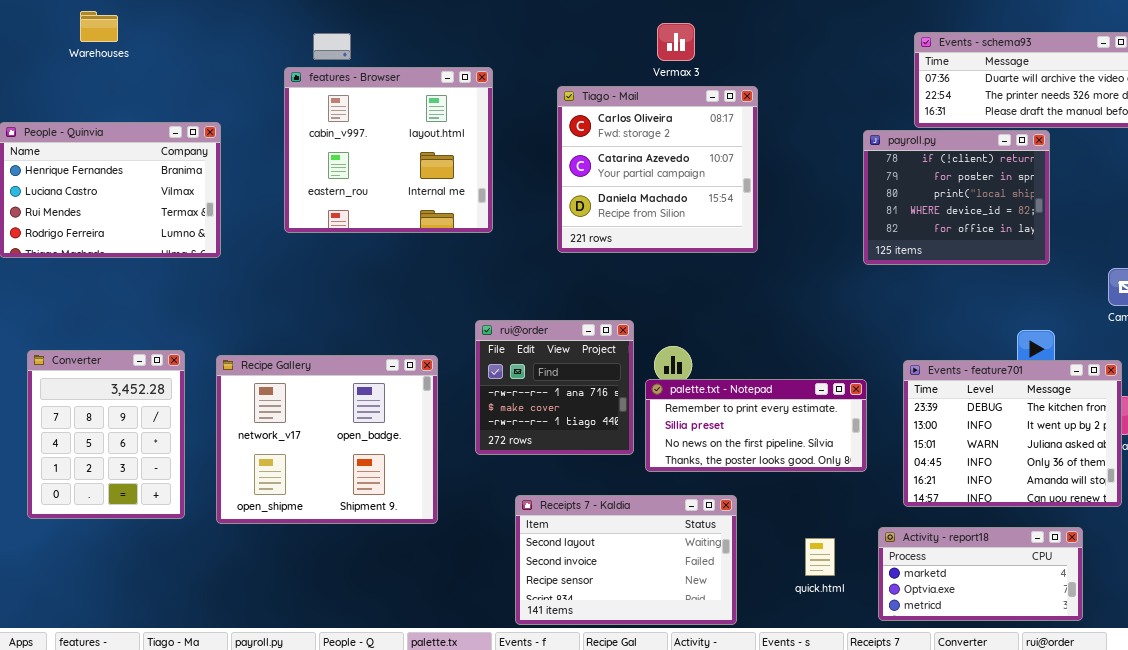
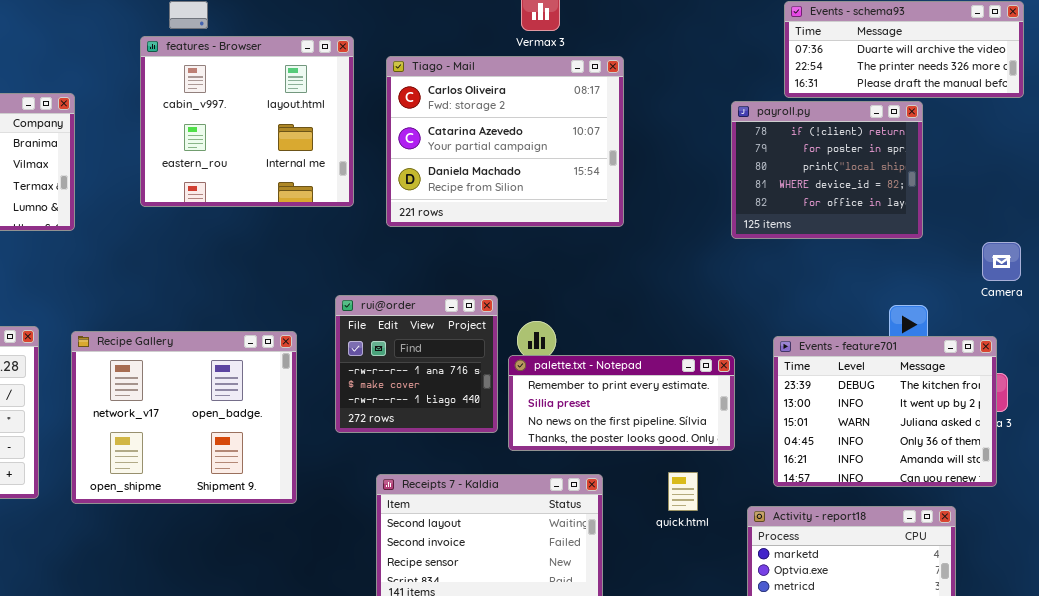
Tiago - Mail: [557,86,758,253] -> [386,56,624,227], resized
quick.html: [805,538,835,576] -> [668,472,698,511], moved

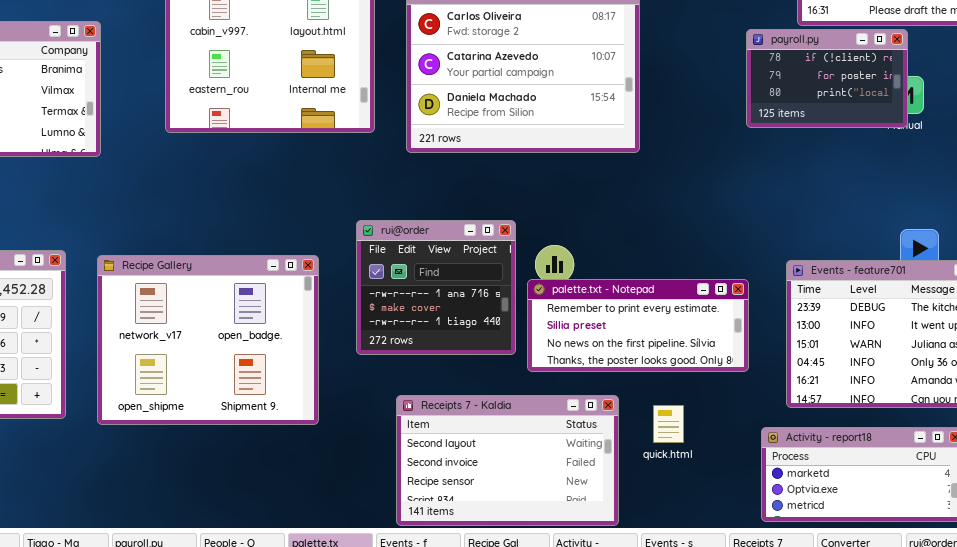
payroll.py: [731,101,923,239] -> [746,29,908,128], resized
quick.html: [668,472,698,511] -> [653,405,684,443], moved

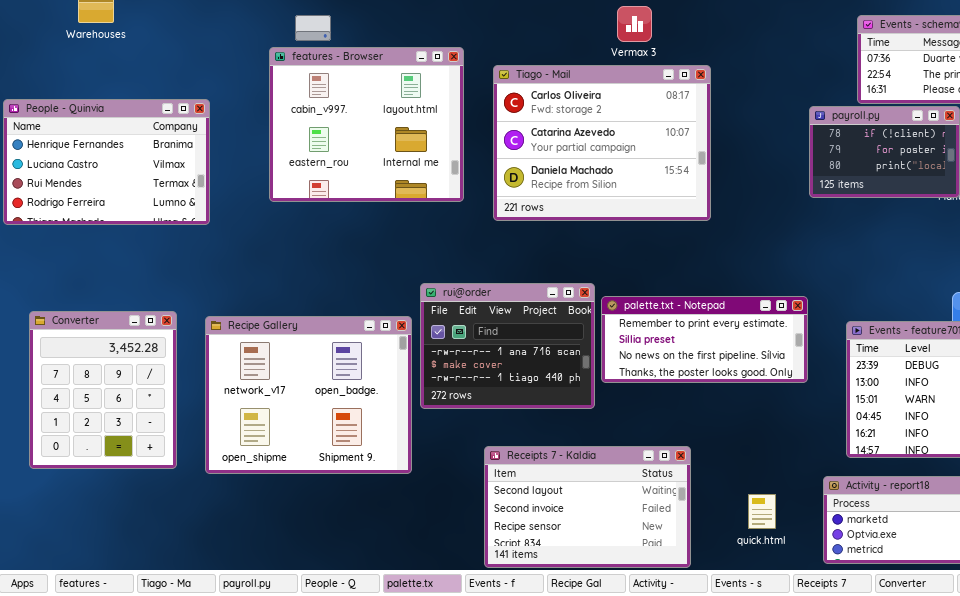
rui@order: [356,220,516,355] -> [420,283,595,409], resized
palette.txt - Notepad: [527,279,749,372] -> [601,296,808,383], moved
quick.html: [653,405,684,443] -> [748,494,776,529], moved

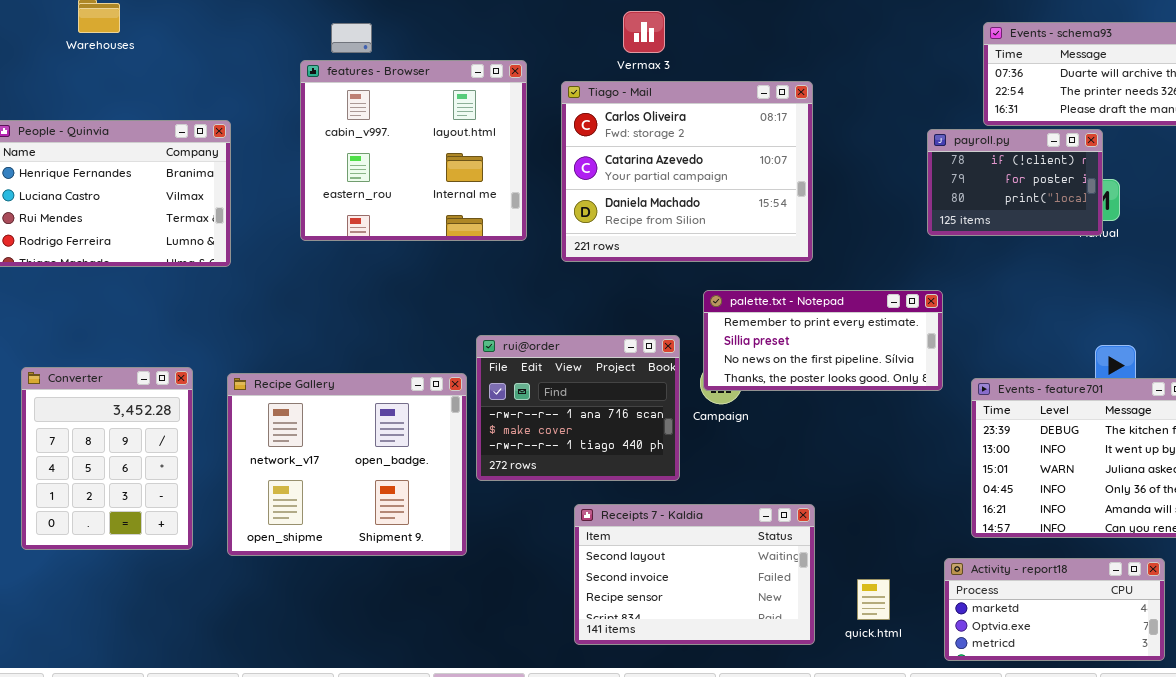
Vermax 3: [617,6,652,42] -> [623,11,665,53], moved
palette.txt - Notepad: [601,296,808,383] -> [703,290,943,391], moved
Receipts 7 - Kaldia: [484,446,691,568] -> [574,504,815,645], moved

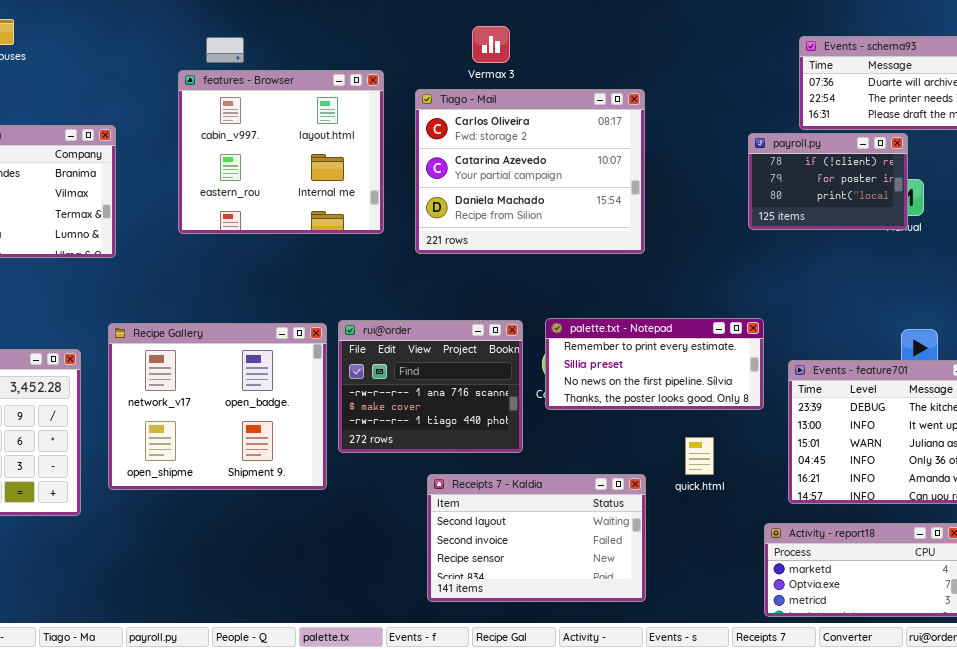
palette.txt - Notepad: [703,290,943,391] -> [545,318,764,410], moved
Recipe Gallery: [227,373,467,556] -> [108,323,327,490], moved
quick.html: [857,579,890,620] -> [685,437,714,475], moved

